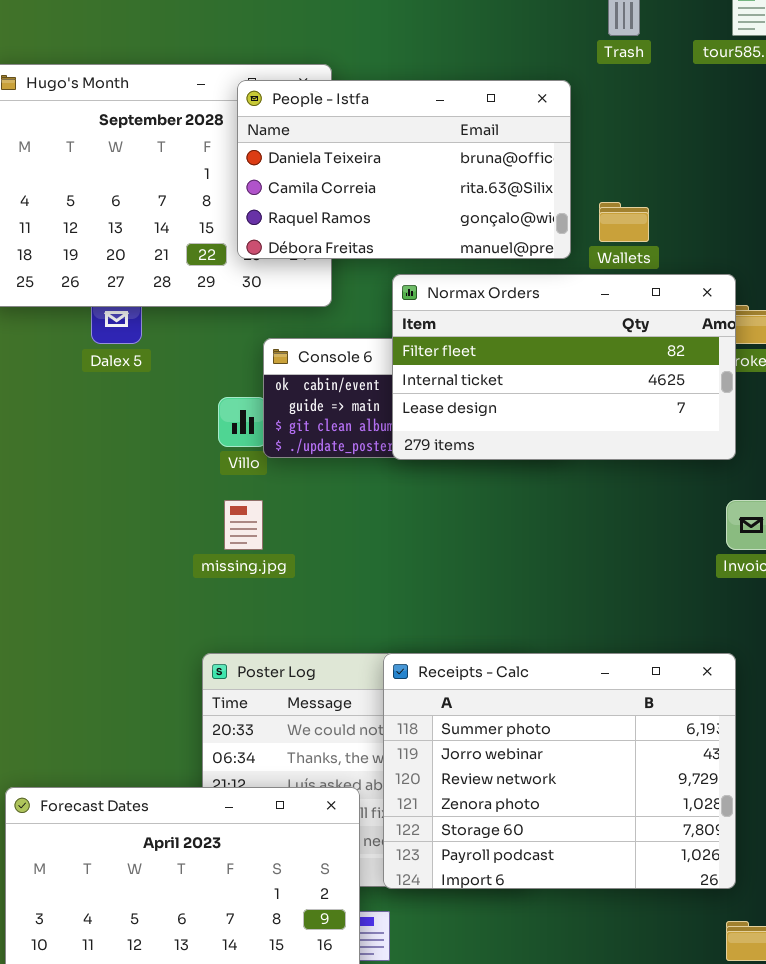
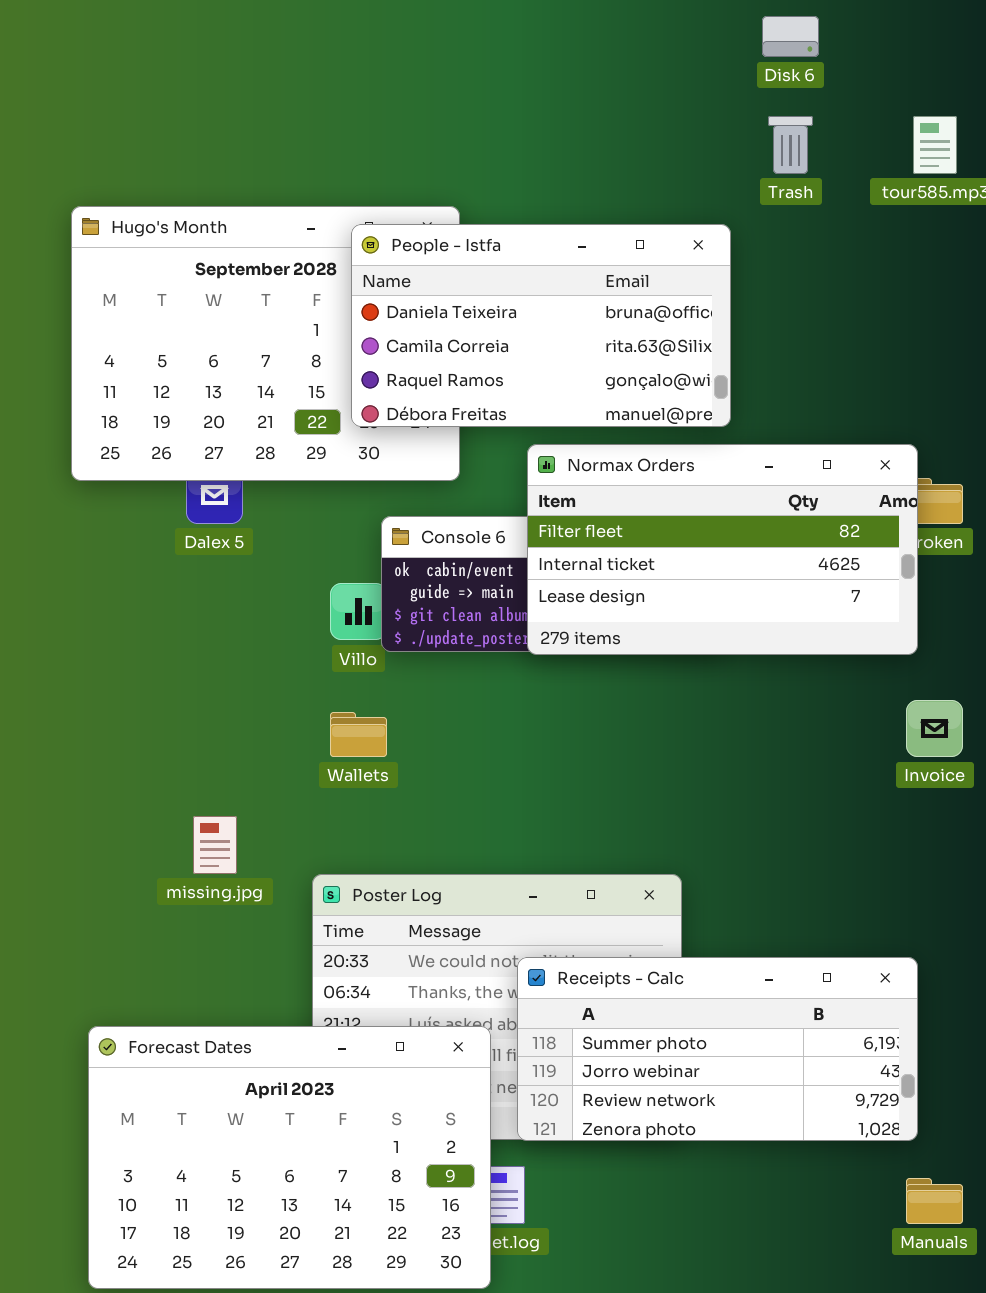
Wallets: [599,202,649,242] -> [330,712,387,757], moved
missing.jpg: [224,500,263,550] -> [193,816,237,874], moved
Receipts - Calc: [383,653,736,889] -> [517,957,918,1141], resized

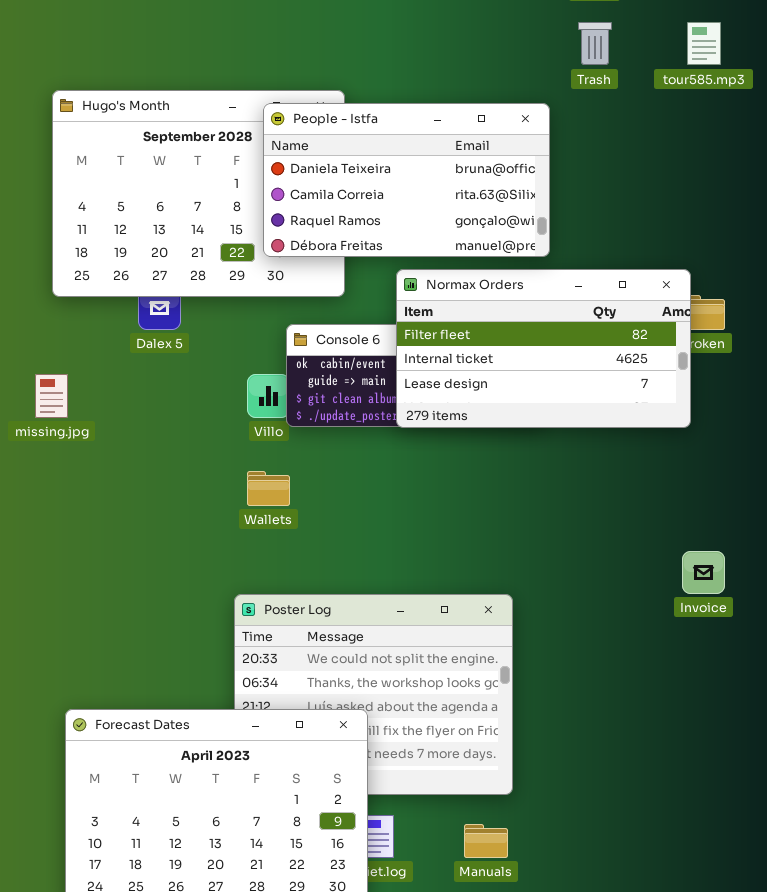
Invoice: [906,700,963,757] -> [682,551,725,594], moved
missing.jpg: [193,816,237,874] -> [35,374,68,418], moved
Receipts - Calc: [517,957,918,1141] -> none, closed
Manuals: [906,1178,963,1224] -> [464,824,508,858], moved

